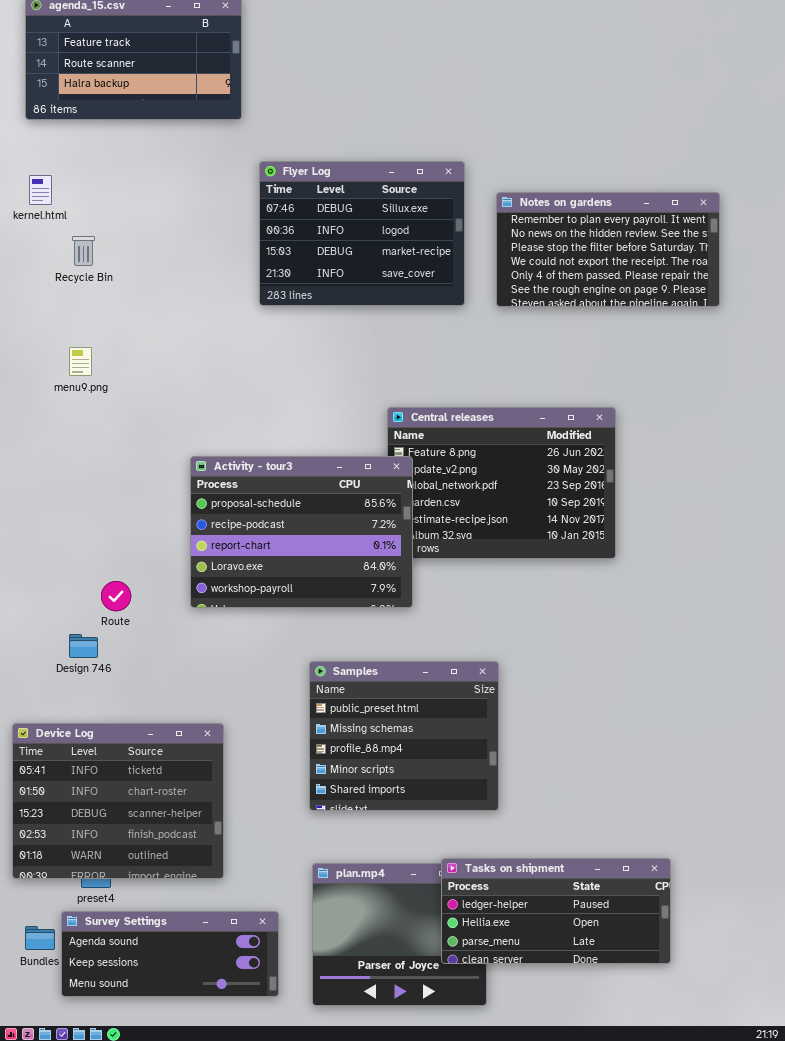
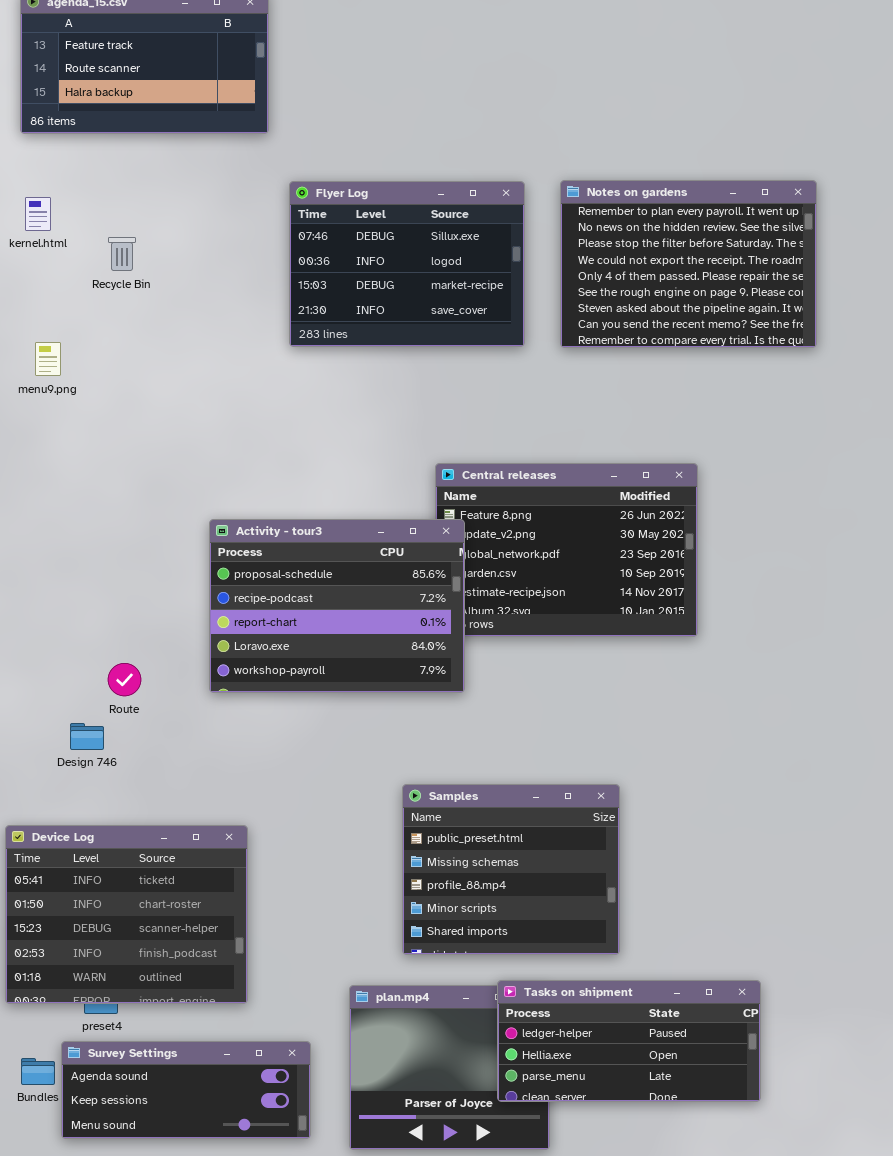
Notes on gardens: [496,192,720,307] -> [560,180,817,348], resized
Recycle Bin: [72,236,95,266] -> [108,237,136,271], moved
menu9.png: [69,347,92,376] -> [35,342,61,376], moved
Samples: [309,661,499,811] -> [402,784,620,955], moved

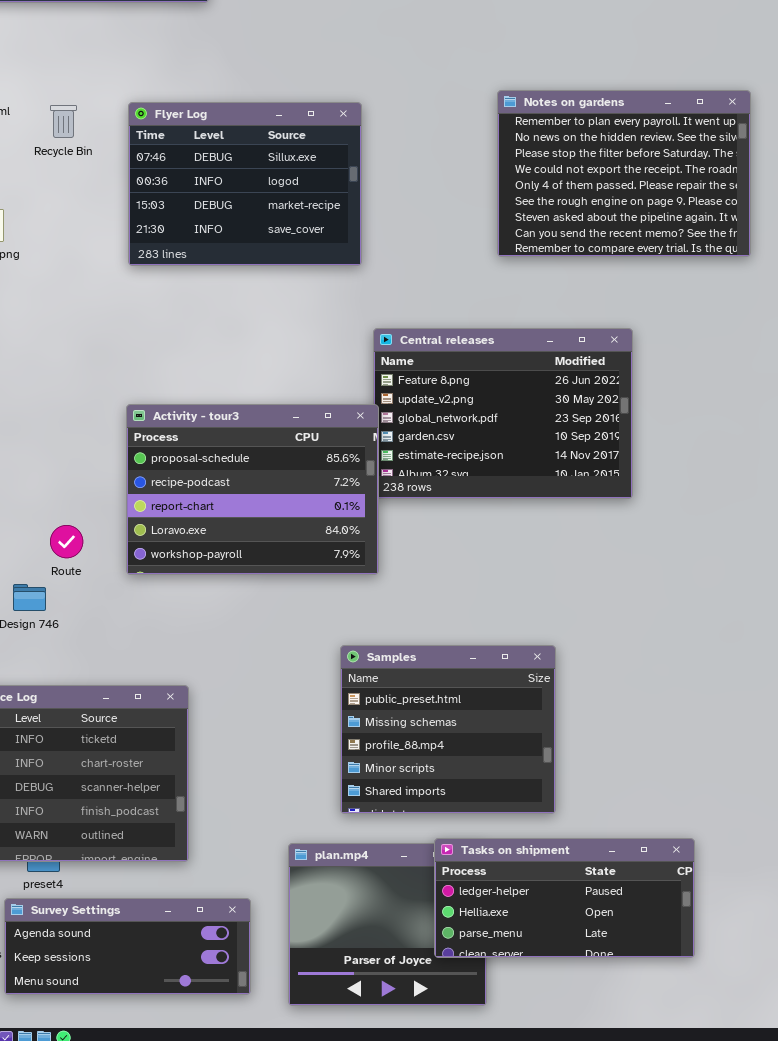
Notes on gardens: [560,180,817,348] -> [497,90,751,257], moved
Flyer Log: [289,181,525,347] -> [128,102,362,266], moved
Activity - tour3: [209,519,465,693] -> [126,404,379,575], moved

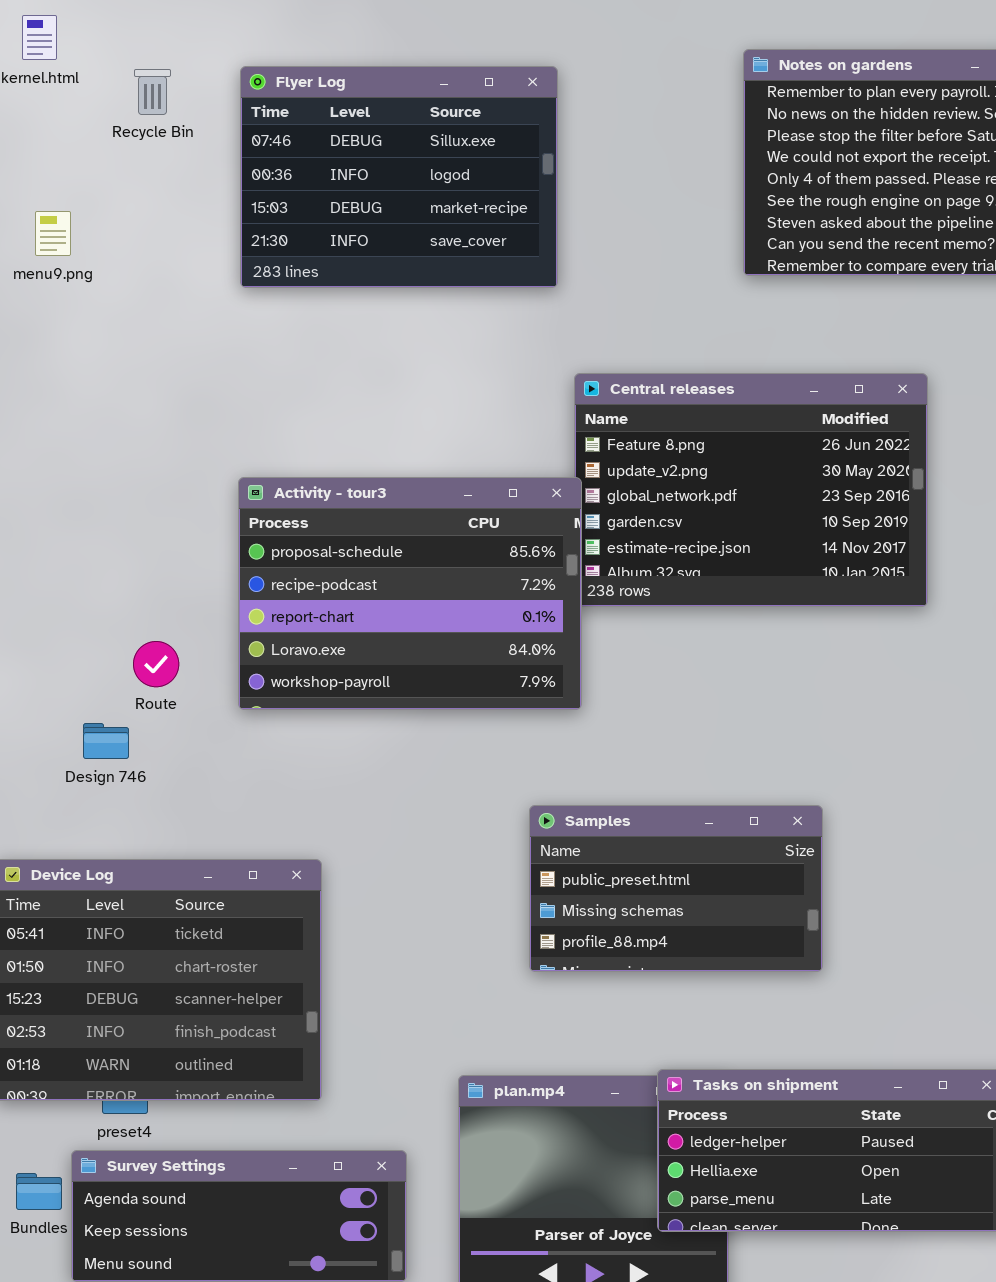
Samples: [340,645,556,814] -> [529,805,823,972], resized

